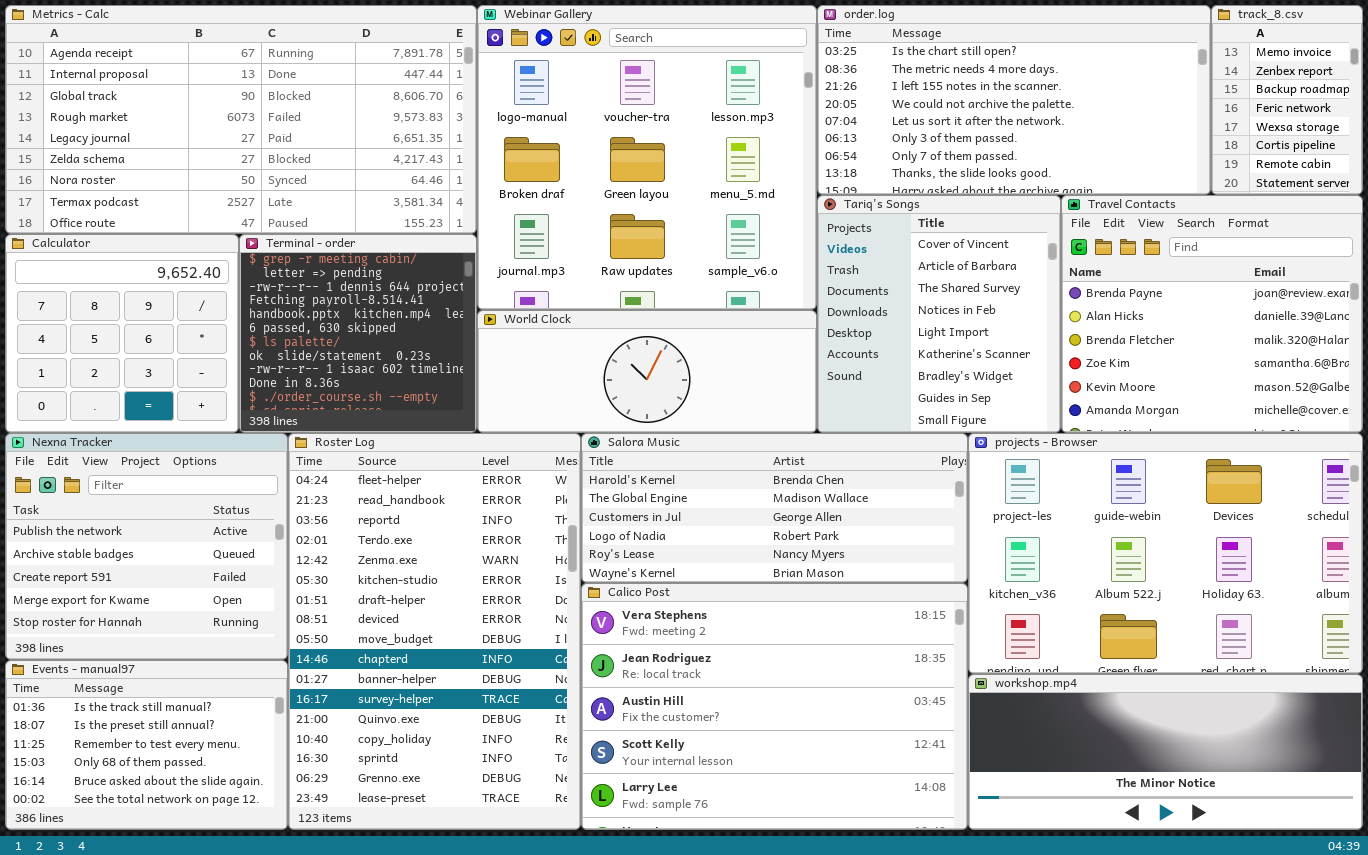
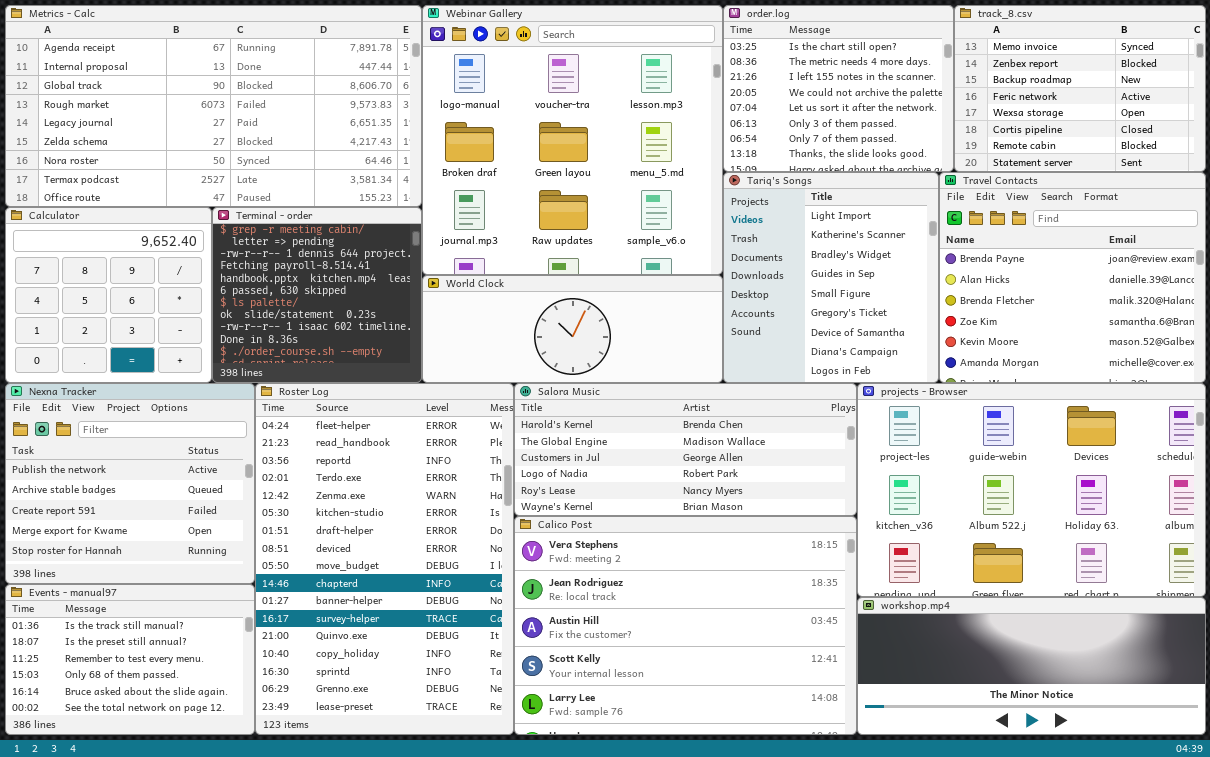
order.log: [817,5,1211,195] -> [723,5,954,172], resized
track_8.csv: [1211,5,1363,195] -> [954,5,1206,172], resized
Tariq's Songs: [817,195,1061,433] -> [723,172,939,383], scrolled down 4 rows

